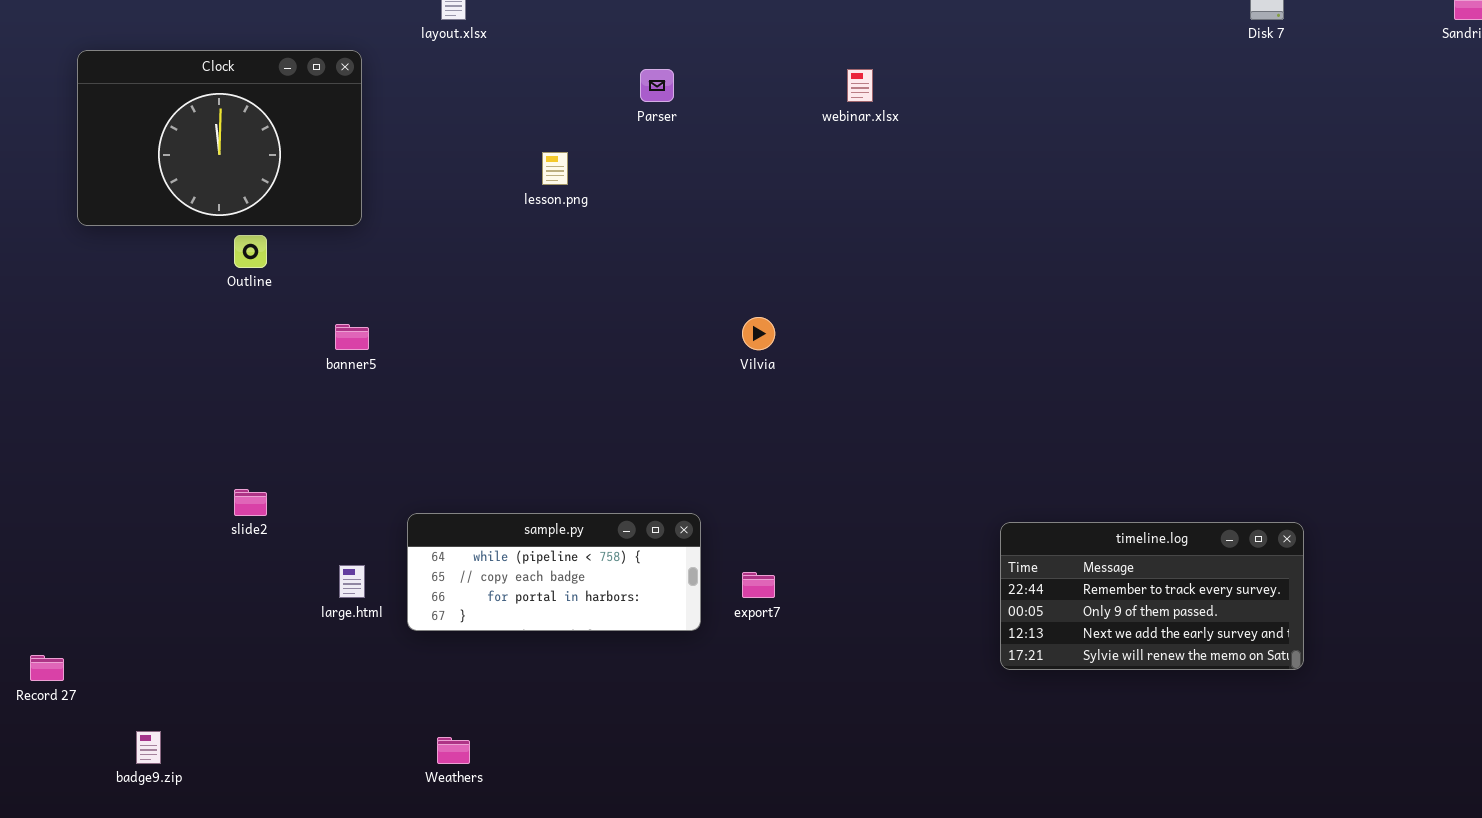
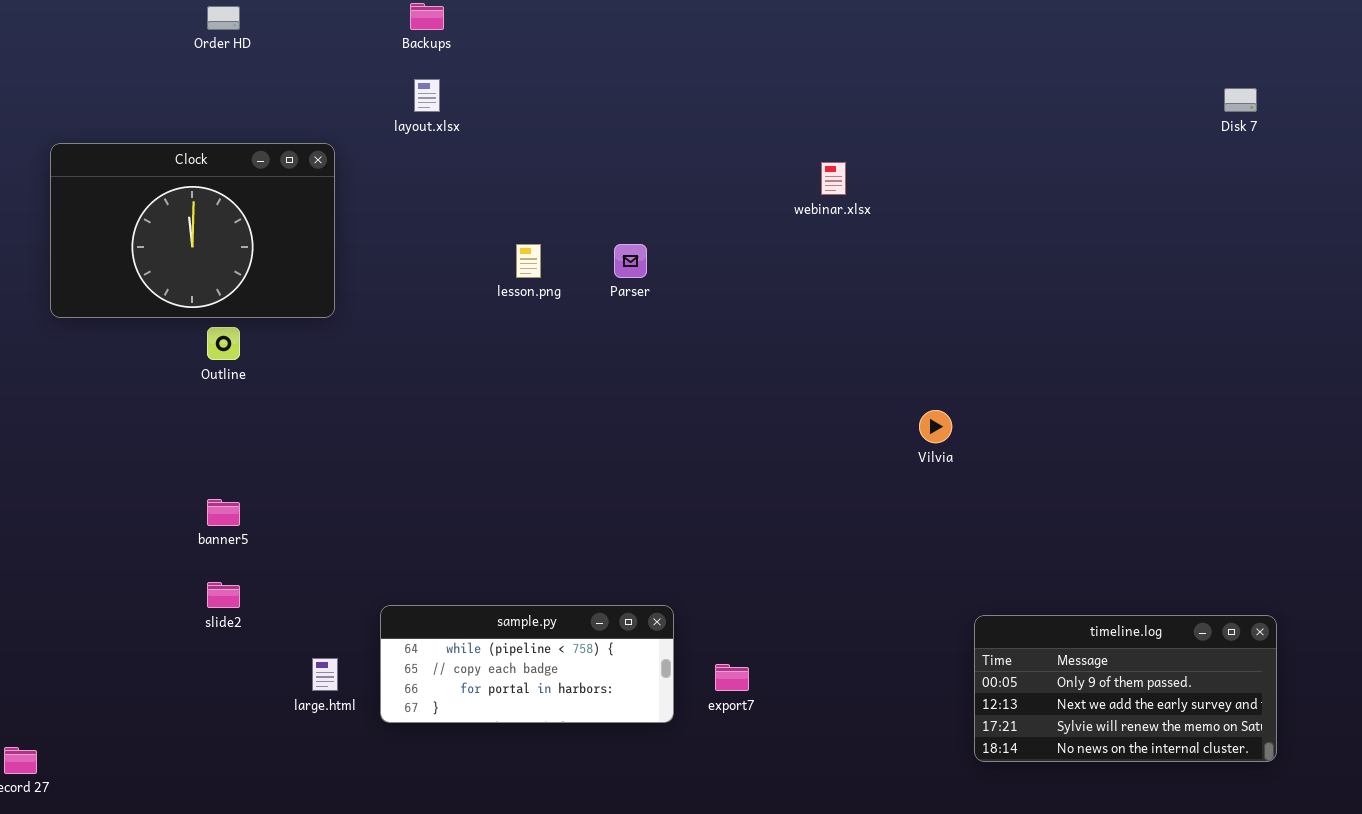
Parser: [640,69,674,102] -> [614,244,647,278], moved
Vilvia: [742,317,775,350] -> [919,410,952,443], moved
banner5: [335,324,369,350] -> [207,499,240,526], moved
timeline.log: [1000,522,1304,670] -> [974,615,1277,762], scrolled down 1 row

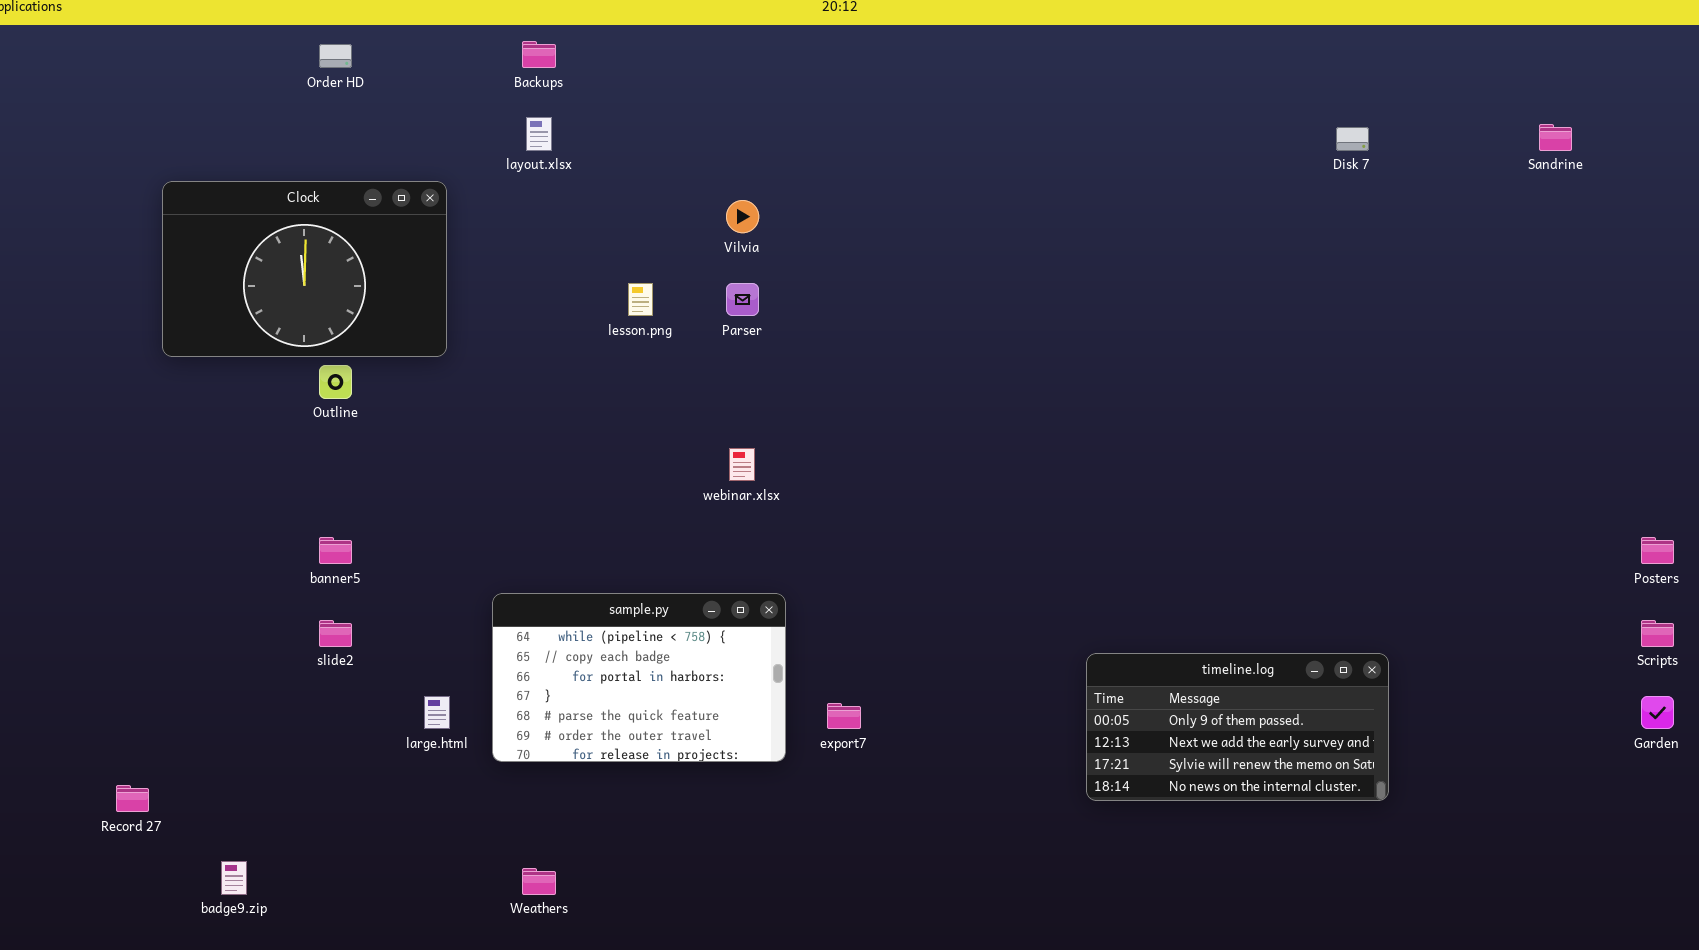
webinar.xlsx: [821,162,846,195] -> [729,448,755,481], moved
Vilvia: [919,410,952,443] -> [726,200,759,233], moved
sample.py: [380,605,674,723] -> [492,593,786,762], resized

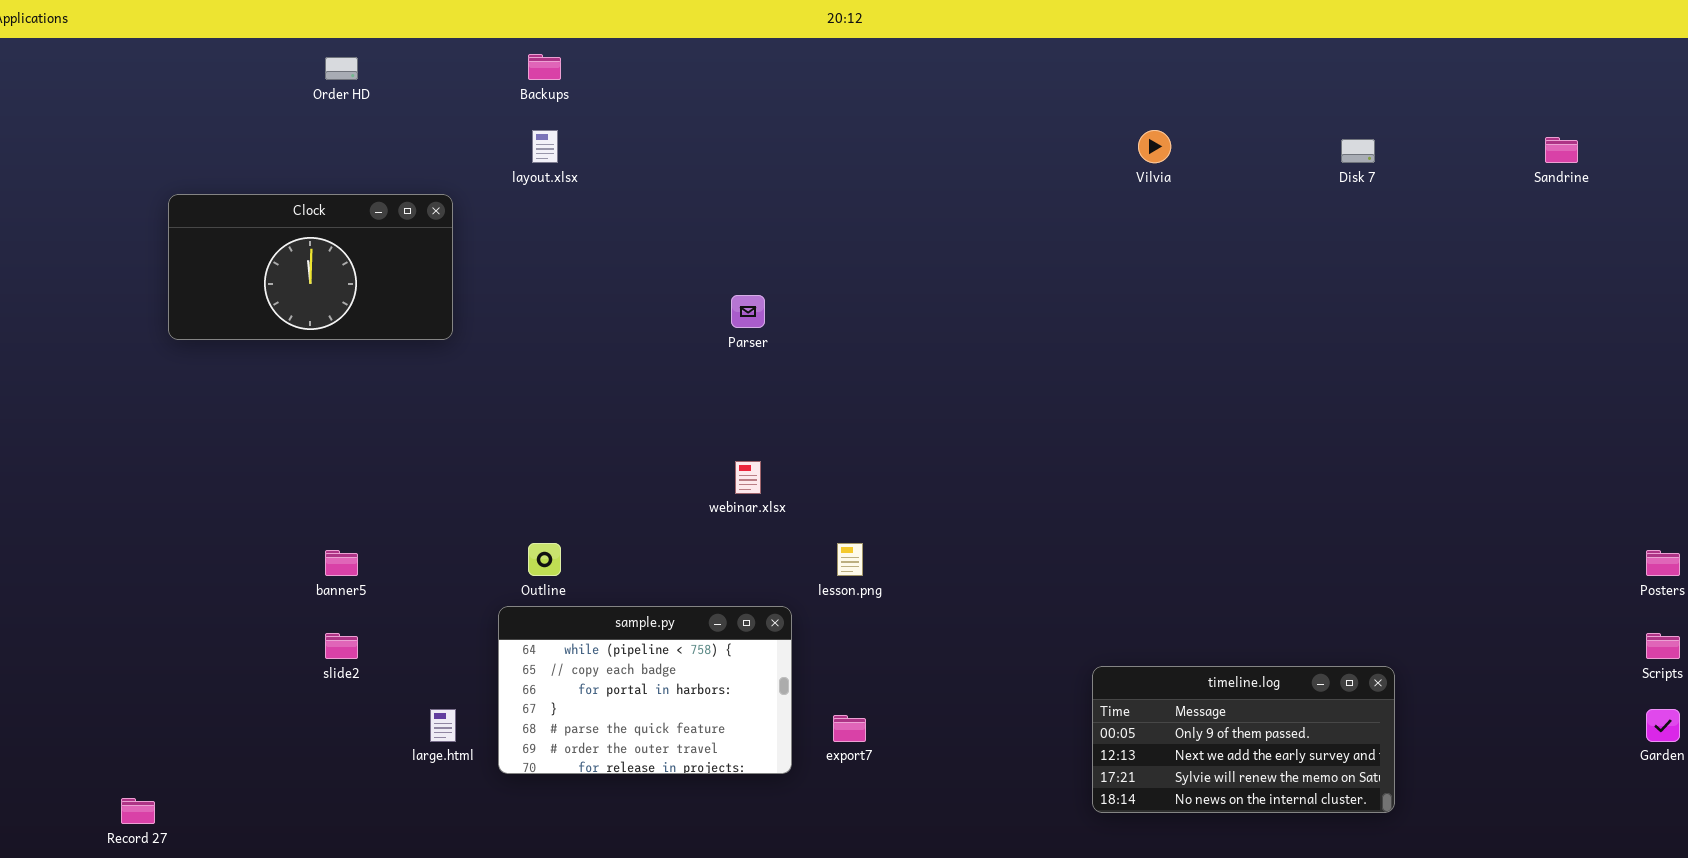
Clock: [162,181,447,357] -> [168,194,453,340], resized
Vilvia: [726,200,759,233] -> [1138,130,1171,163], moved
lesson.png: [628,283,653,316] -> [837,543,863,576], moved
Outline: [319,365,352,399] -> [528,543,561,576], moved

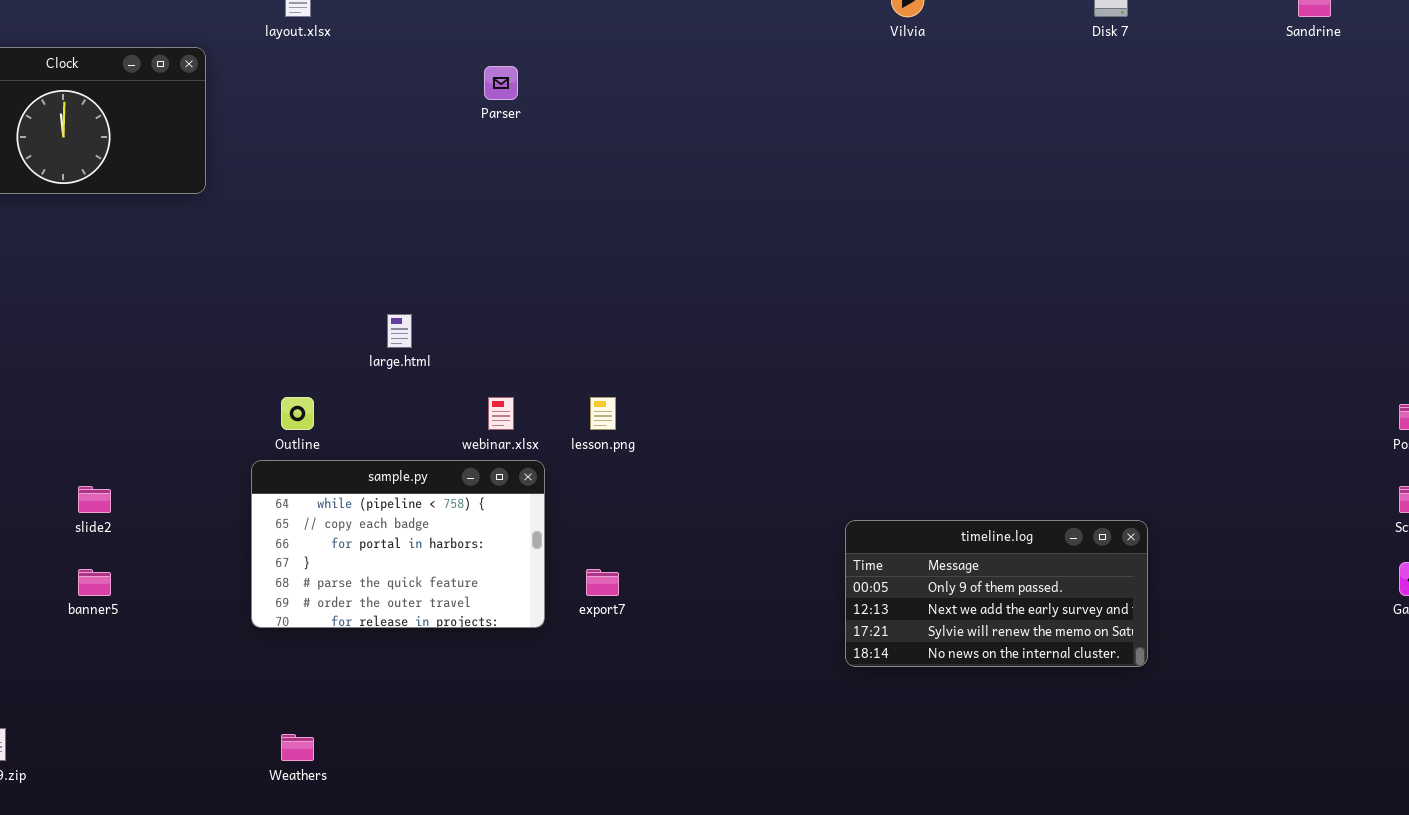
Parser: [731,295,765,328] -> [484,66,518,100], moved
webinar.xlsx: [735,461,761,494] -> [488,397,514,430], moved
banner5: [325,550,358,576] -> [78,569,111,596], moved
large.html: [430,709,456,742] -> [387,314,412,348], moved

